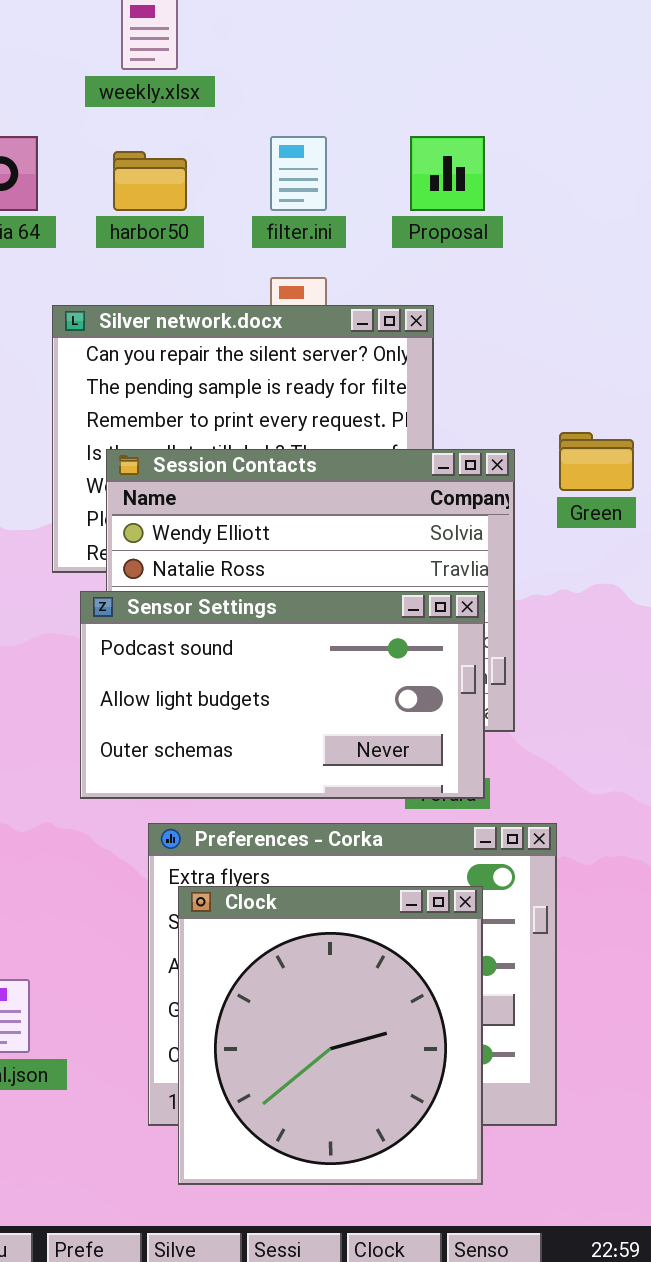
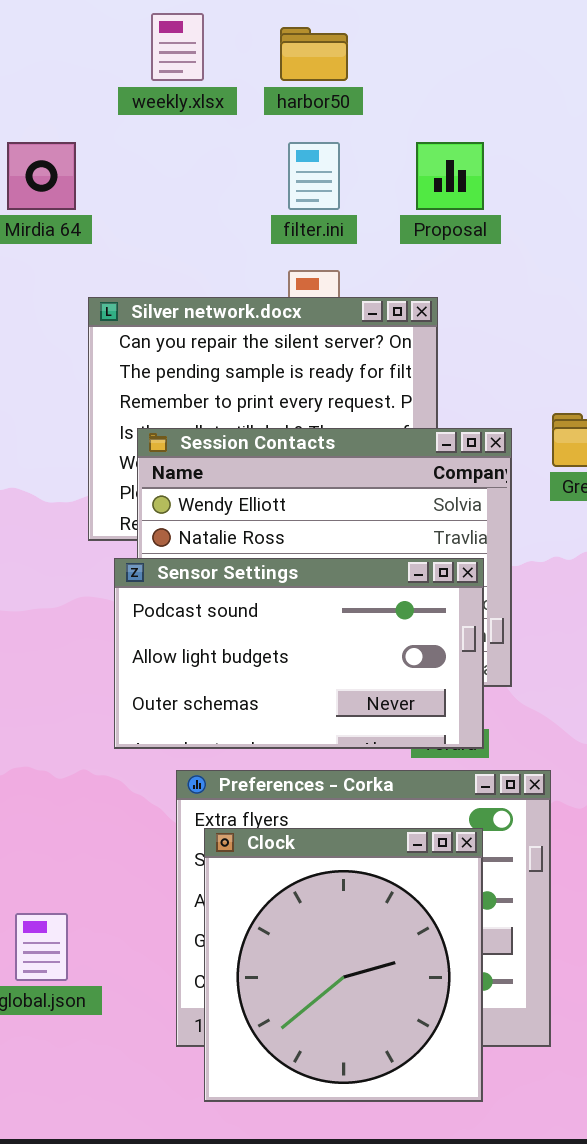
harbor50: [113,151,187,211] -> [280,27,348,81], moved

